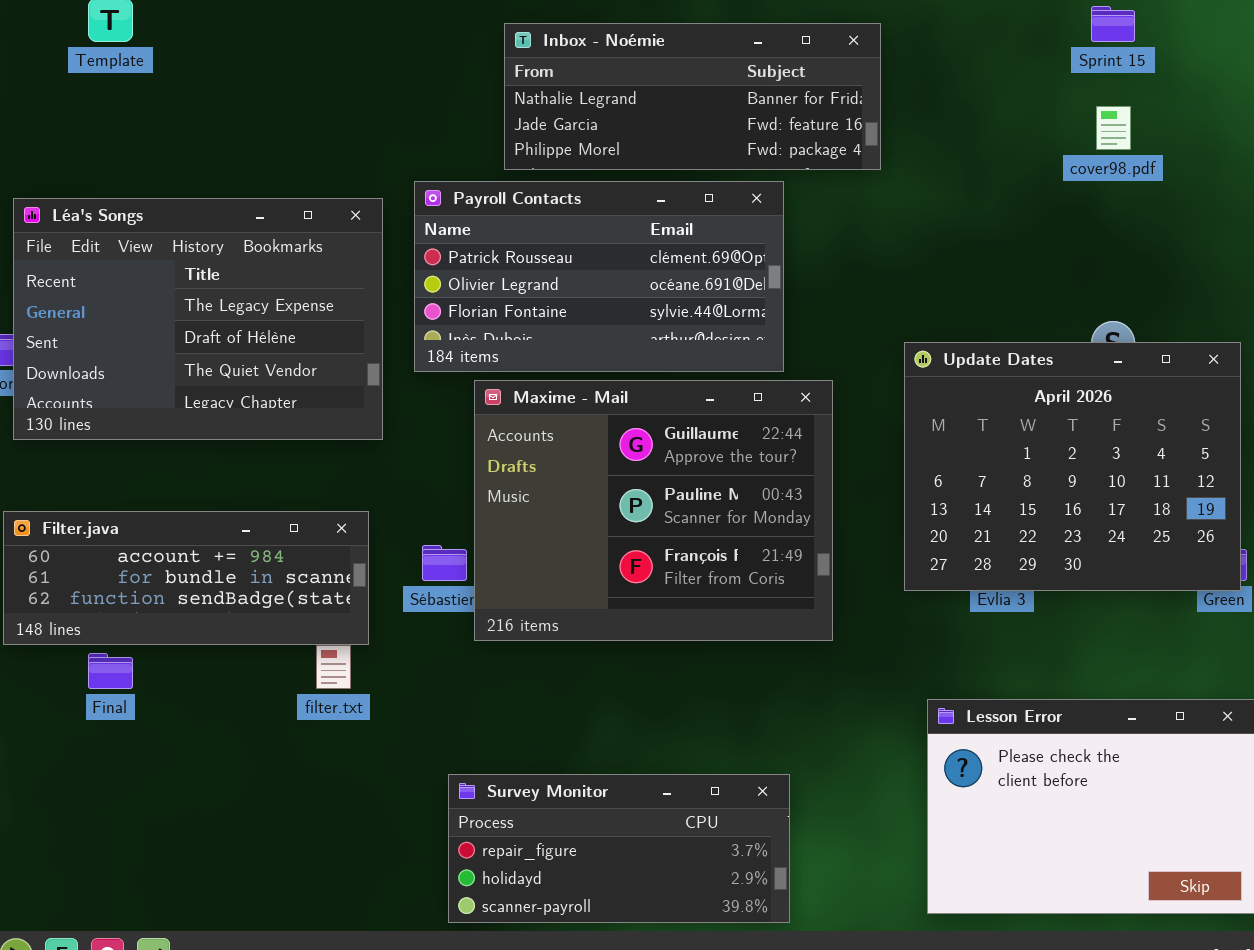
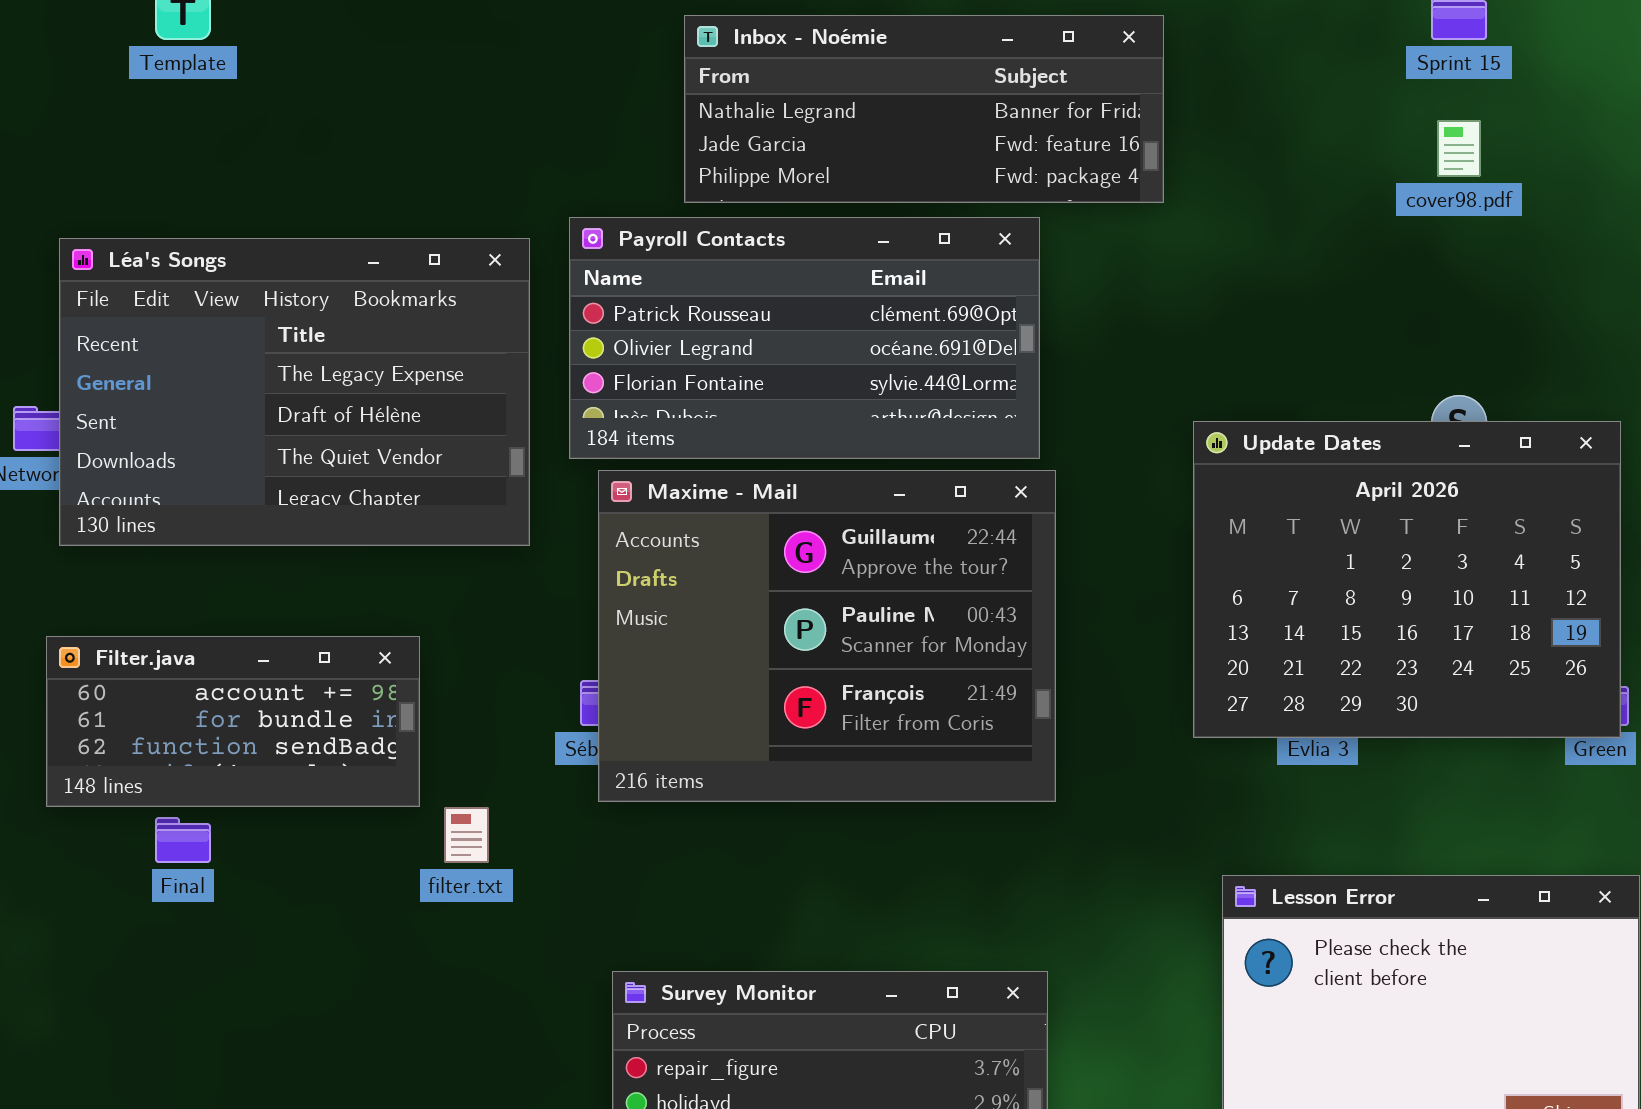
Maxime - Mail: [474,380,833,641] -> [598,470,1056,802], moved
Filter.java: [3,511,369,645] -> [46,636,420,807], resized

